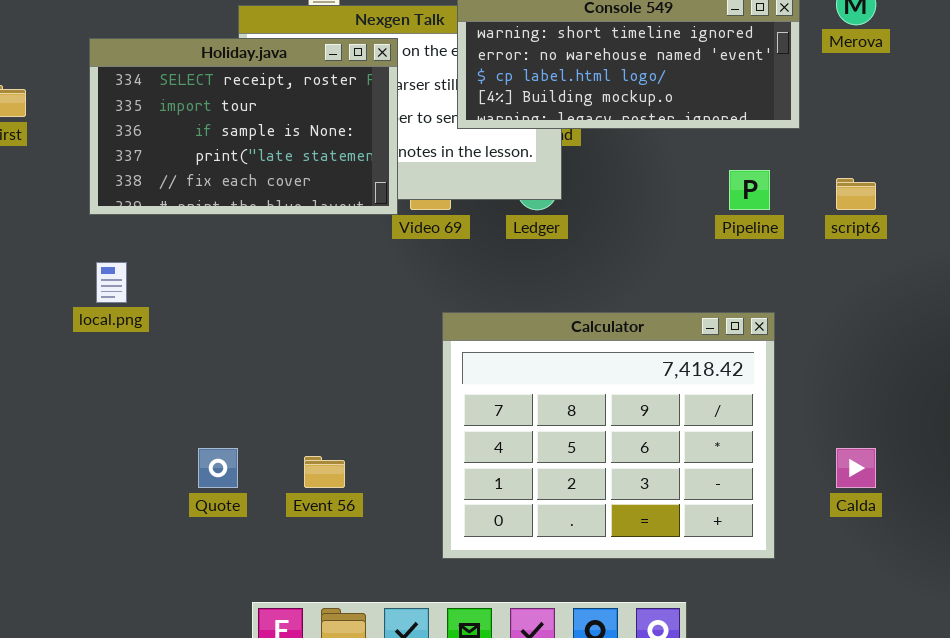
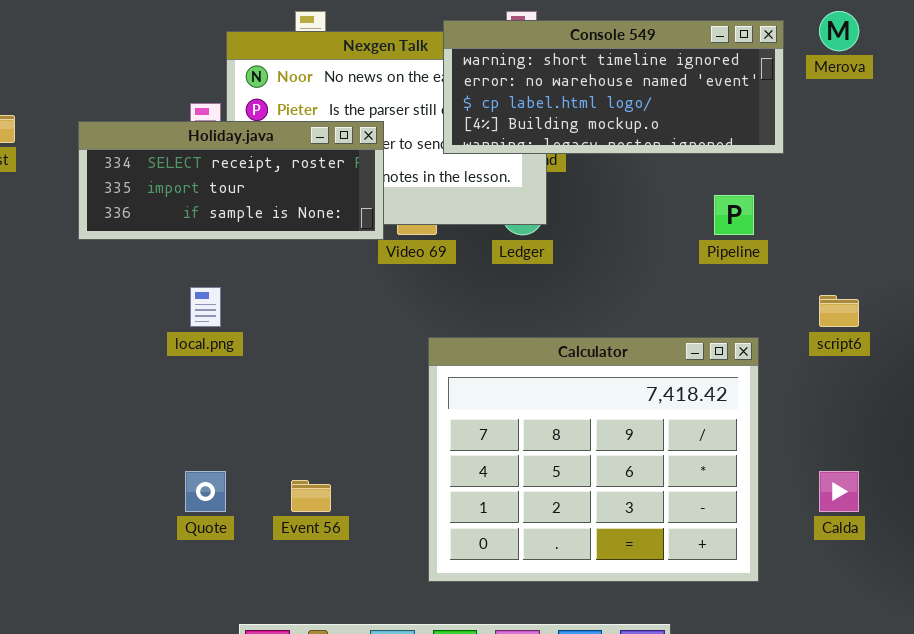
Holiday.java: [89,38,398,215] -> [78,121,384,240], resized
script6: [836,178,876,210] -> [819,295,859,327], moved
local.png: [96,262,127,303] -> [190,287,221,327], moved

